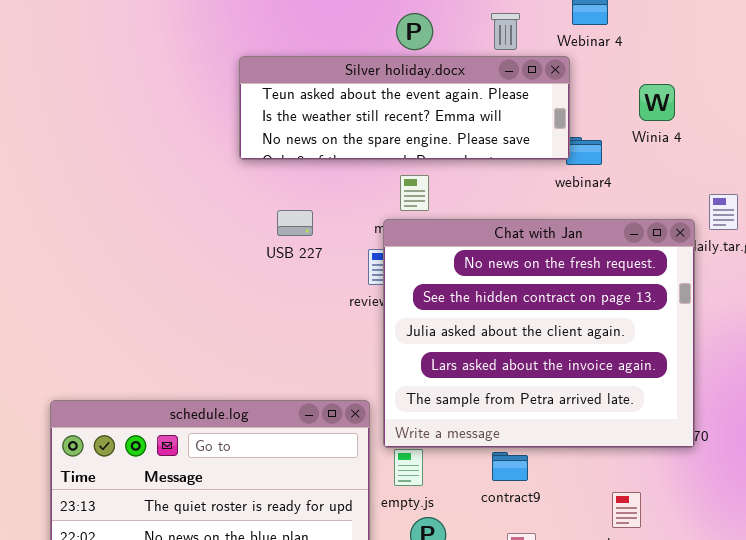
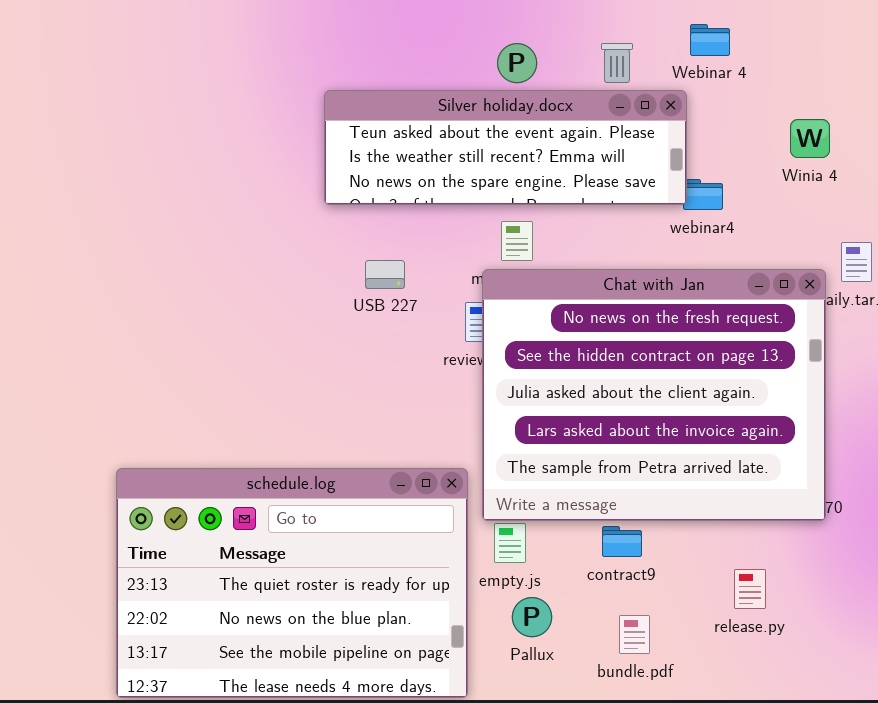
Winia 4: [639,84,675,121] -> [790,119,830,158], moved

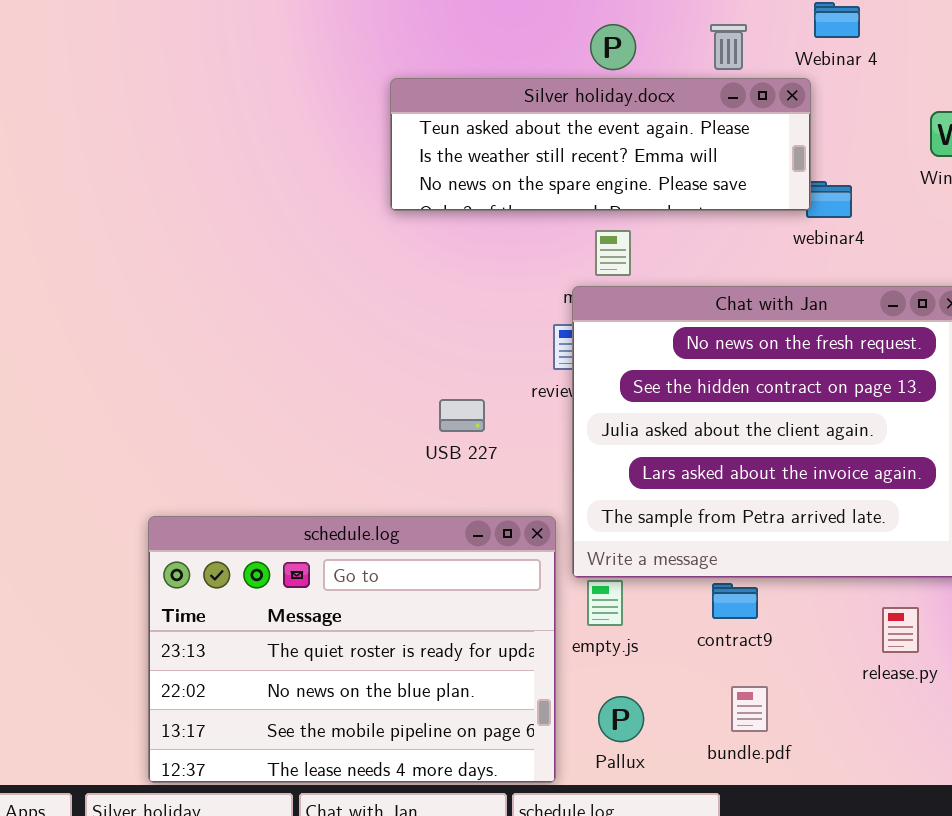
USB 227: [365,260,405,289] -> [439,399,485,432], moved
release.py: [734,569,766,609] -> [882,607,919,653], moved
Pallux: [512,597,552,637] -> [598,696,644,742], moved

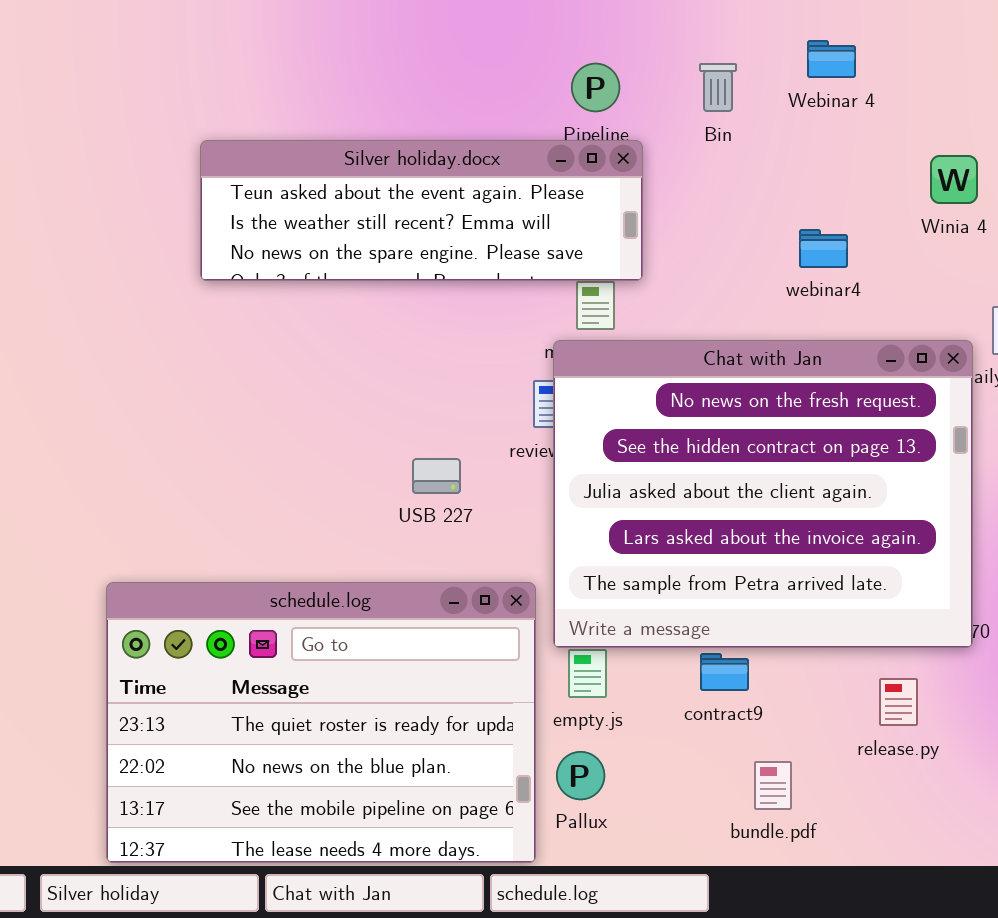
Silver holiday.docx: [390,78,811,211] -> [200,140,643,281], moved
bundle.pdf: [731,686,768,732] -> [754,761,792,810], moved
Pallux: [598,696,644,742] -> [556,751,605,800], moved

